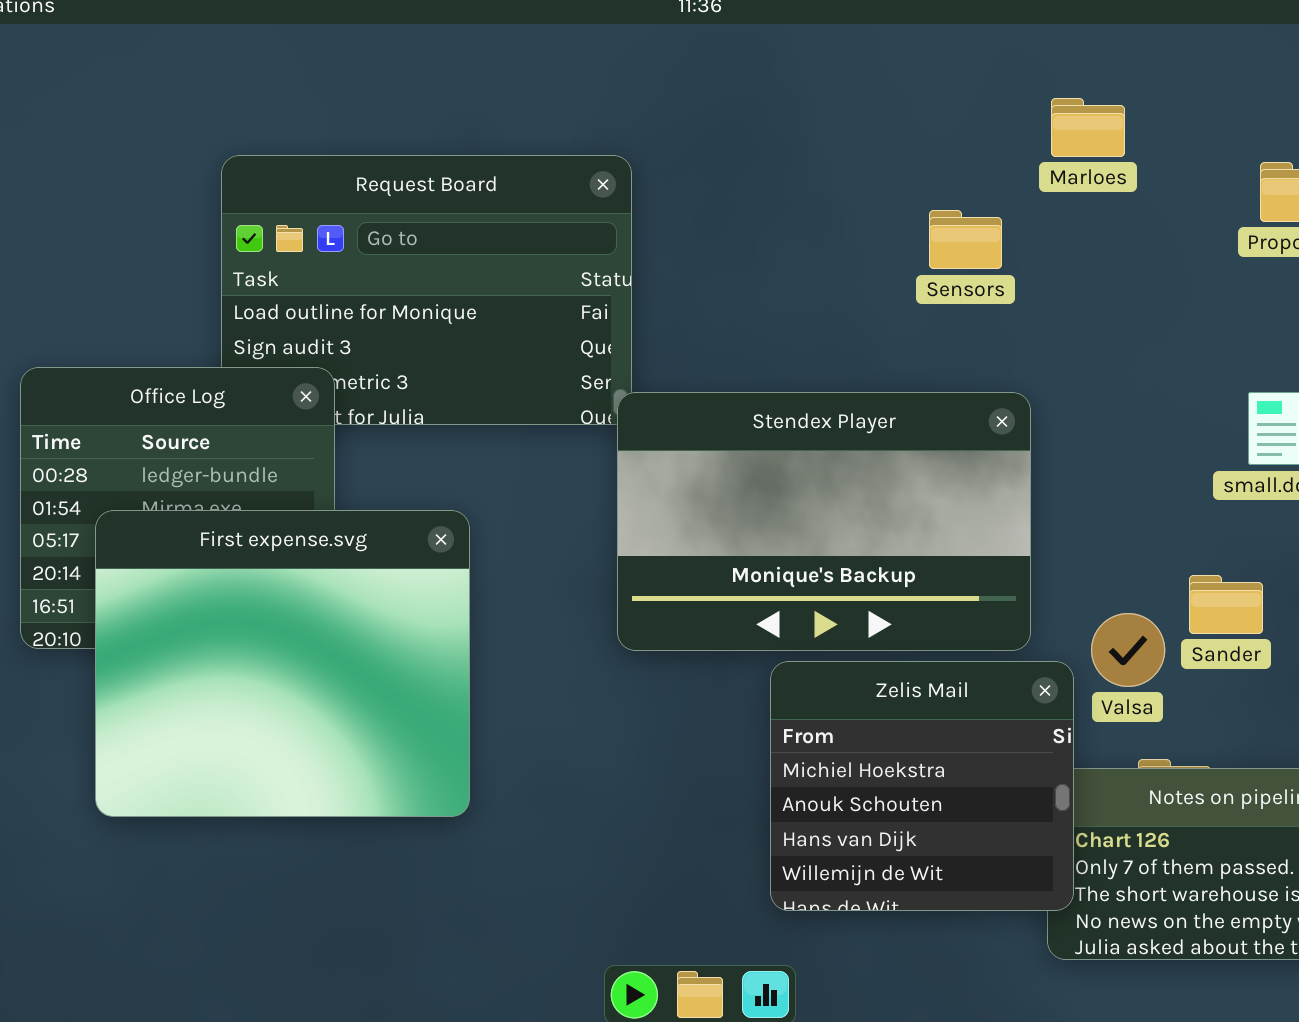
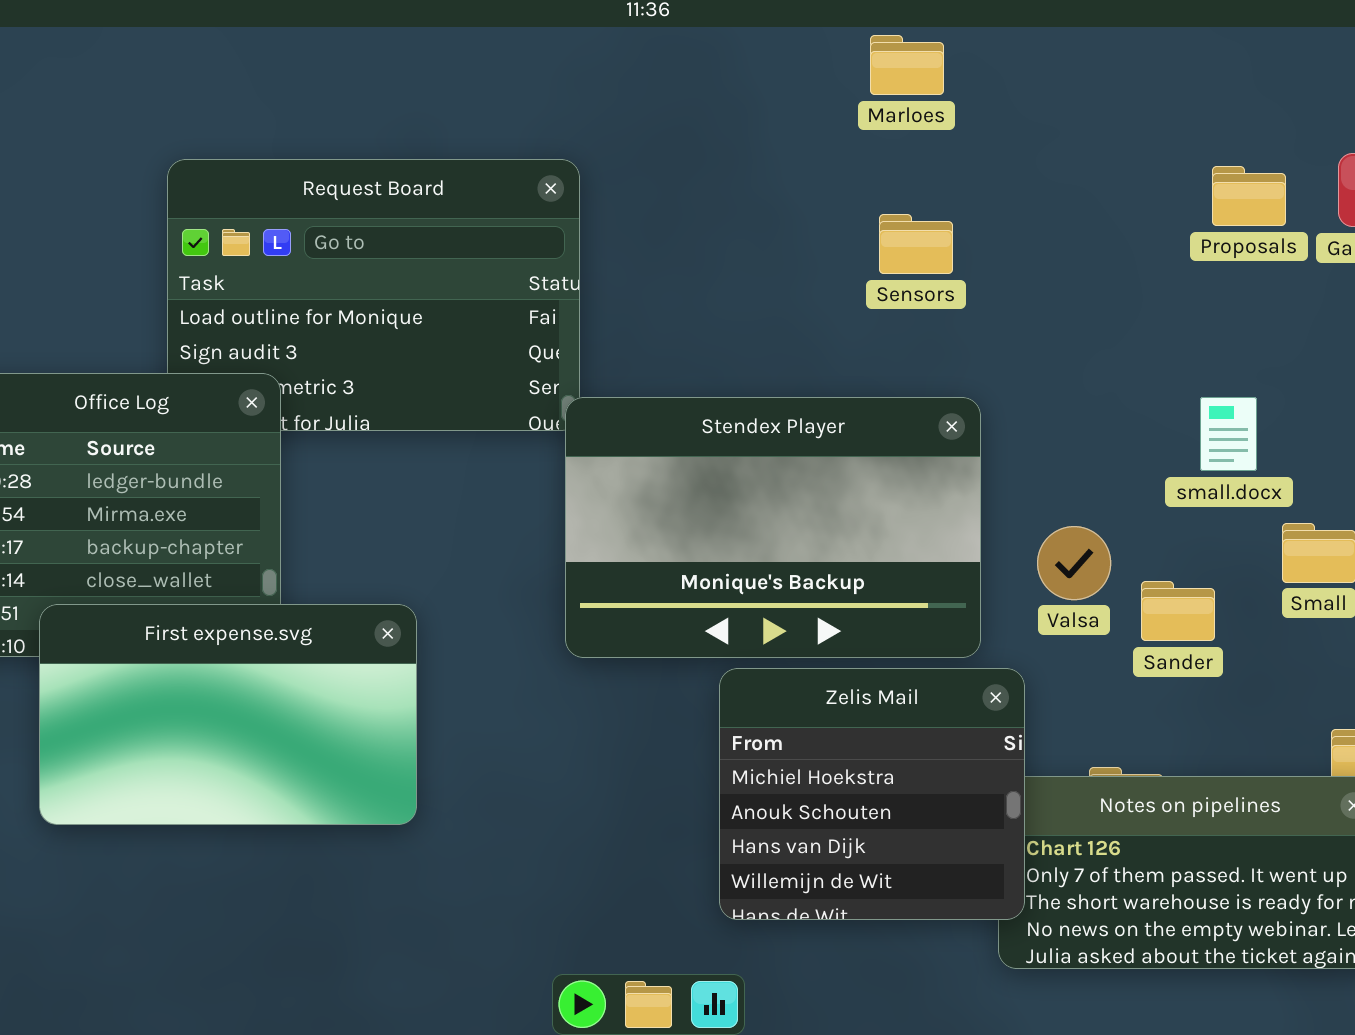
Marloes: [1051,98,1125,157] -> [870,35,944,95], moved
First expense.svg: [95,510,470,817] -> [39,604,417,825], resized
Valsa: [1091,613,1165,687] -> [1037,526,1111,600], moved

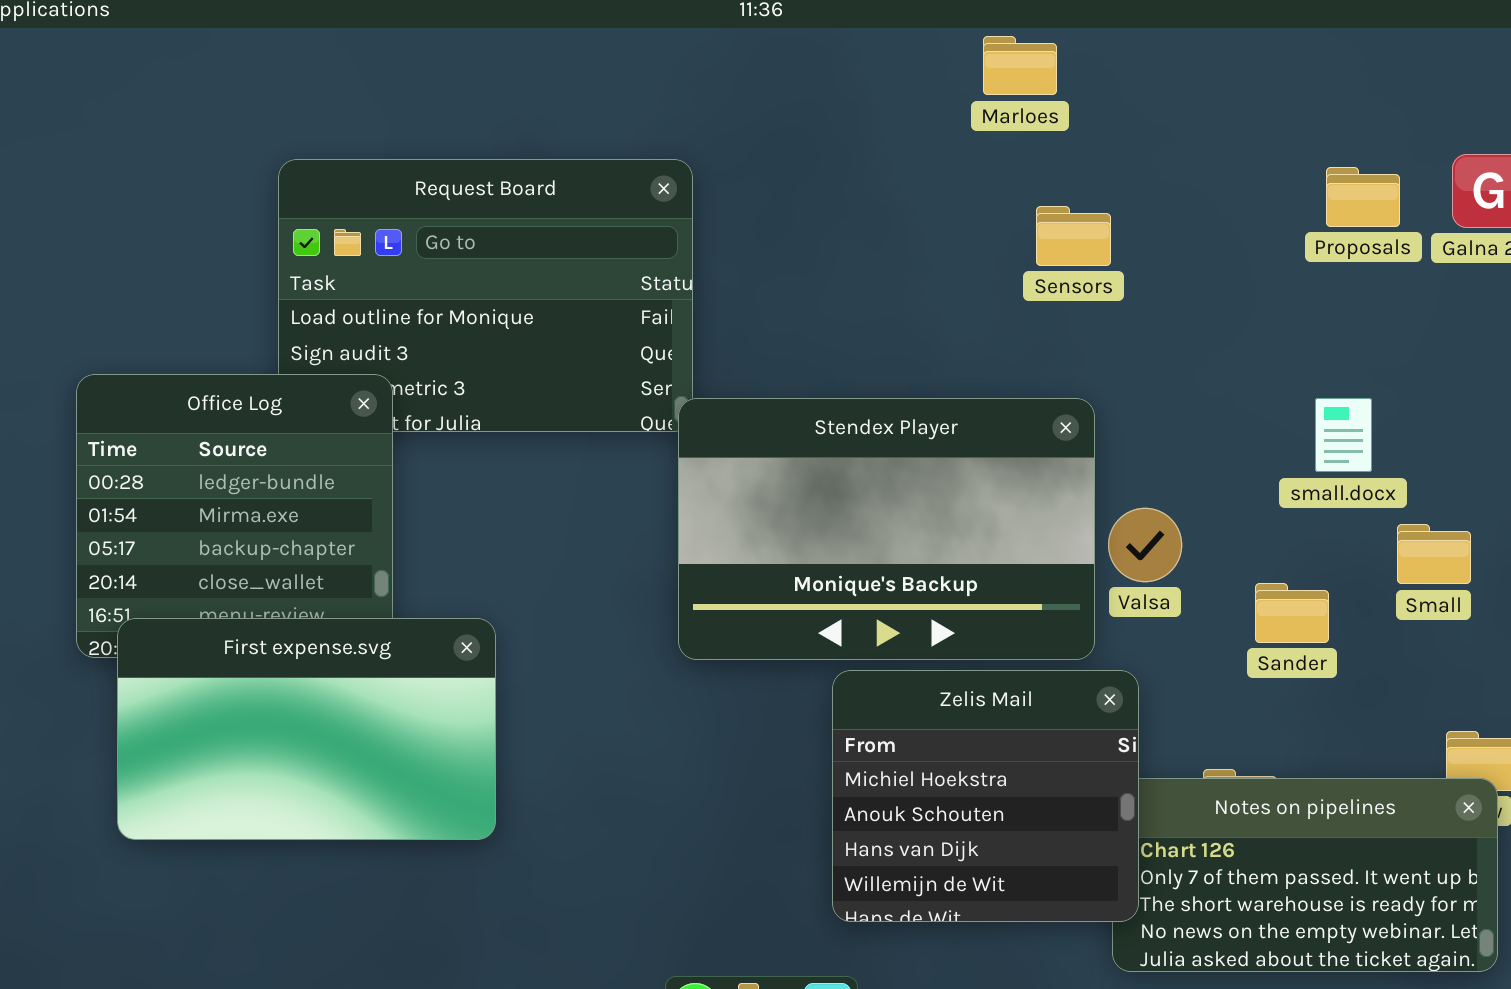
Sensors: [879,214,953,274] -> [1036,206,1111,266], moved
Valsa: [1037,526,1111,600] -> [1108,508,1182,582], moved
First expense.svg: [39,604,417,825] -> [117,618,496,840], moved

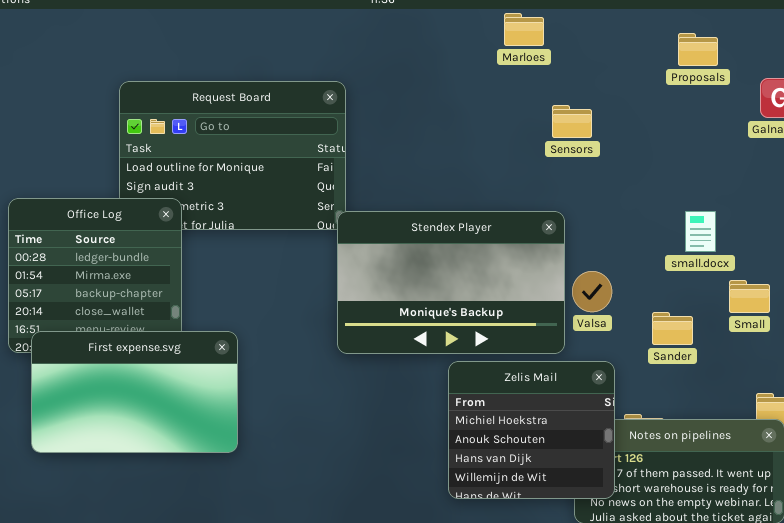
Proposals: [1326,167,1400,227] -> [678,33,718,66], moved
Sensors: [1036,206,1111,266] -> [552,105,592,138], moved
Zelis Mail: [832,670,1139,922] -> [448,361,615,499], moved

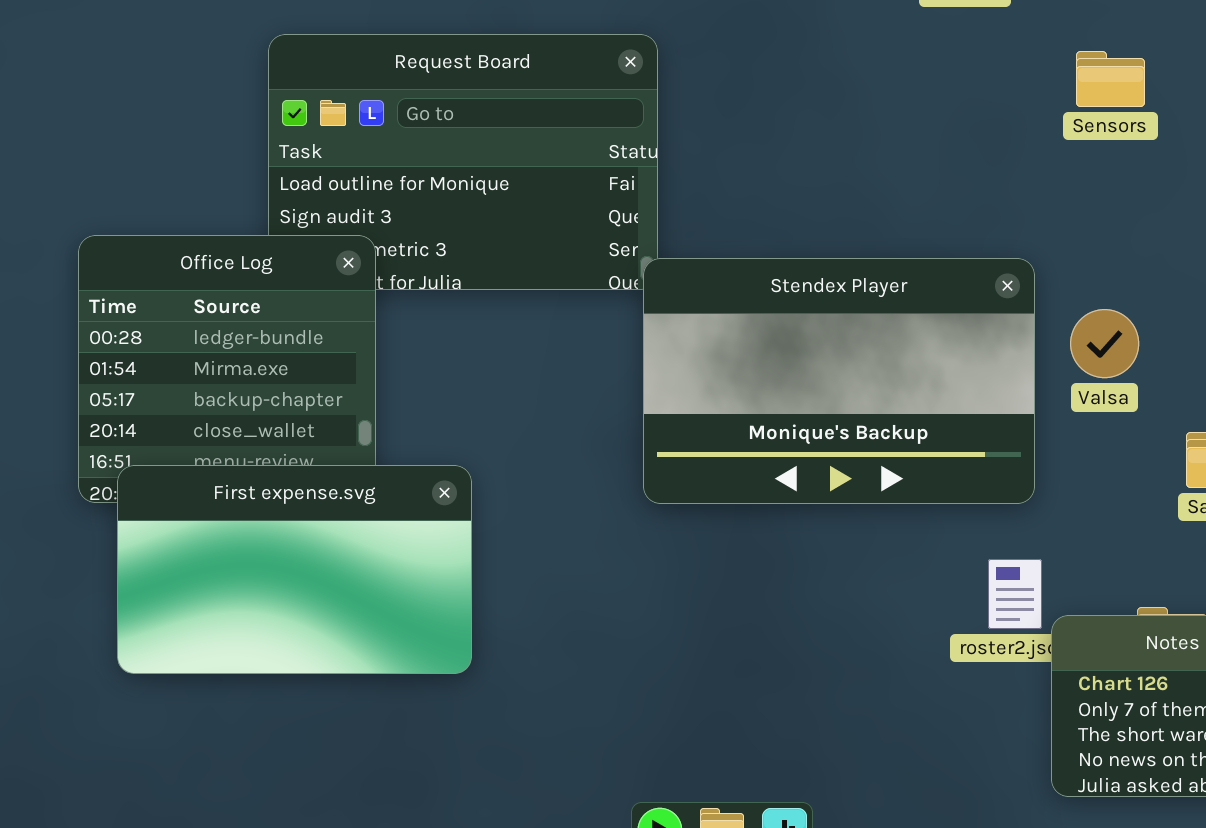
Sensors: [552,105,592,138] -> [1076,51,1145,107], moved
Valsa: [572,271,612,312] -> [1070,309,1139,378], moved
Zelis Mail: [448,361,615,499] -> none, closed

